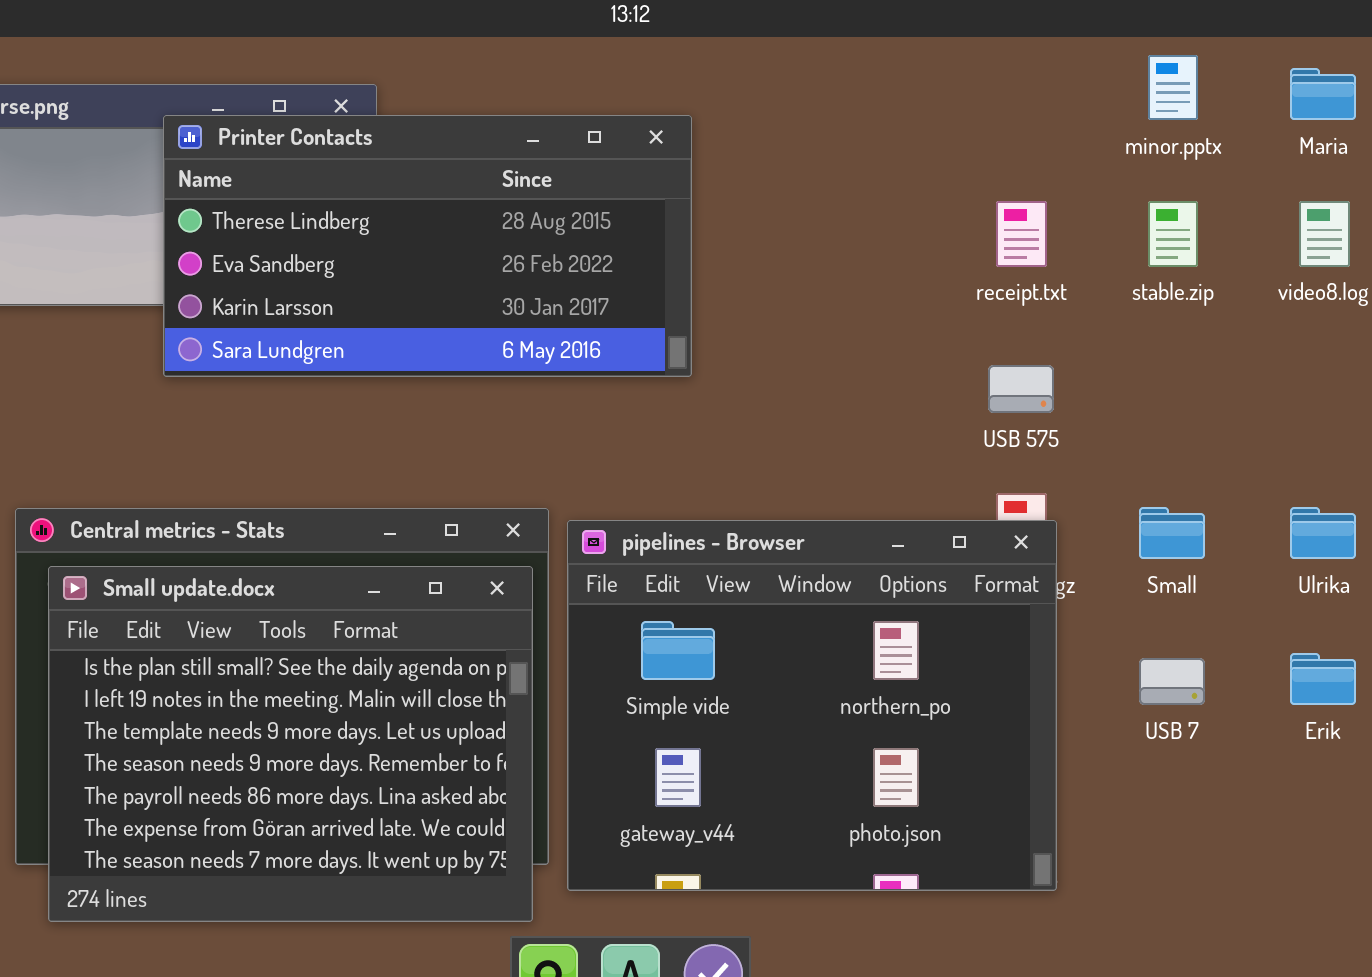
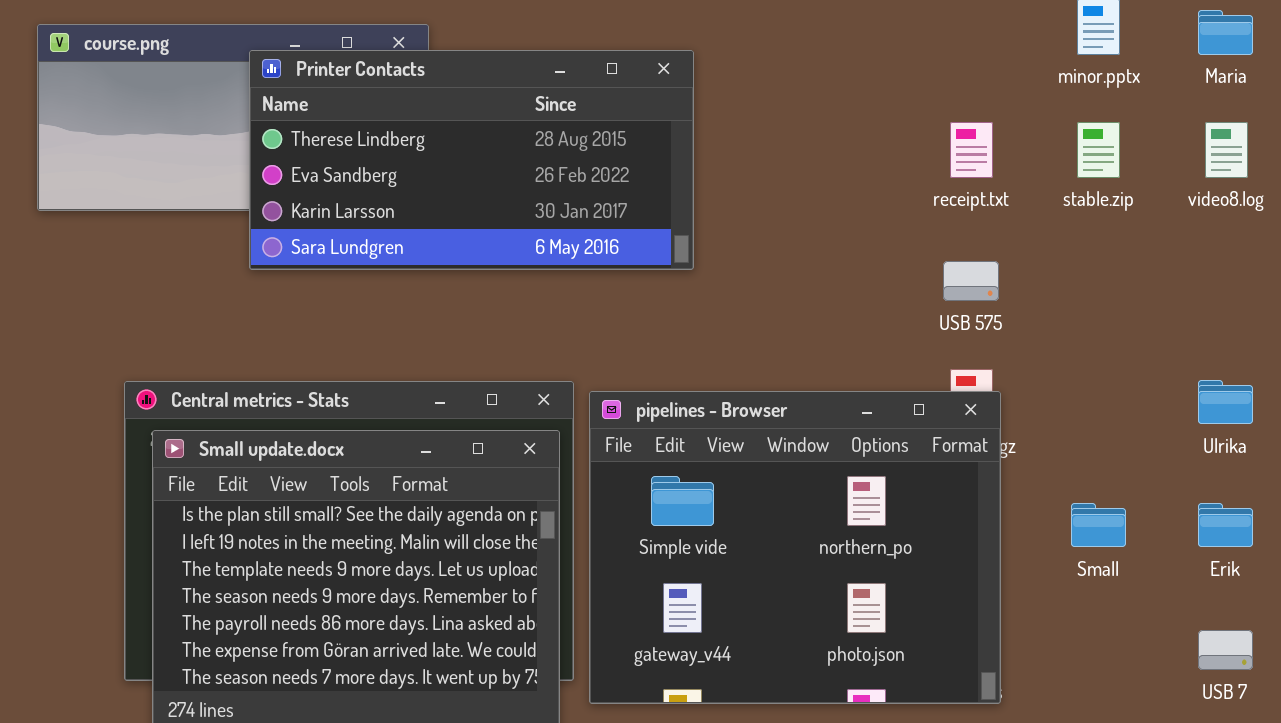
Small: [1139,507,1205,559] -> [1071,503,1126,547], moved
USB 7: [1139,658,1205,705] -> [1198,630,1253,670], moved

